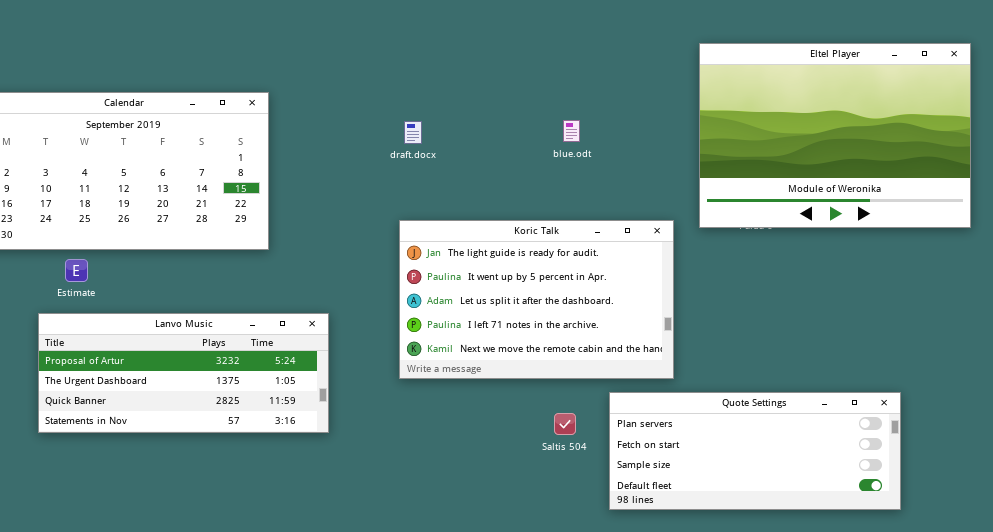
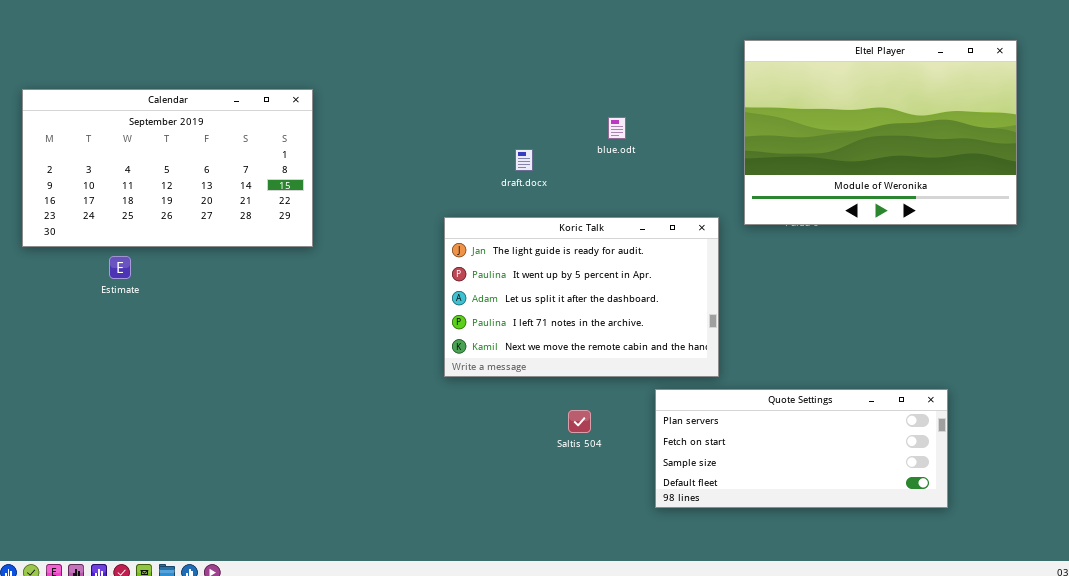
draft.docx: [404,121,422,144] -> [515,149,533,171], moved
Lanvo Music: [38,313,329,433] -> none, closed
Saltis 504: [554,413,576,435] -> [568,410,591,433], moved

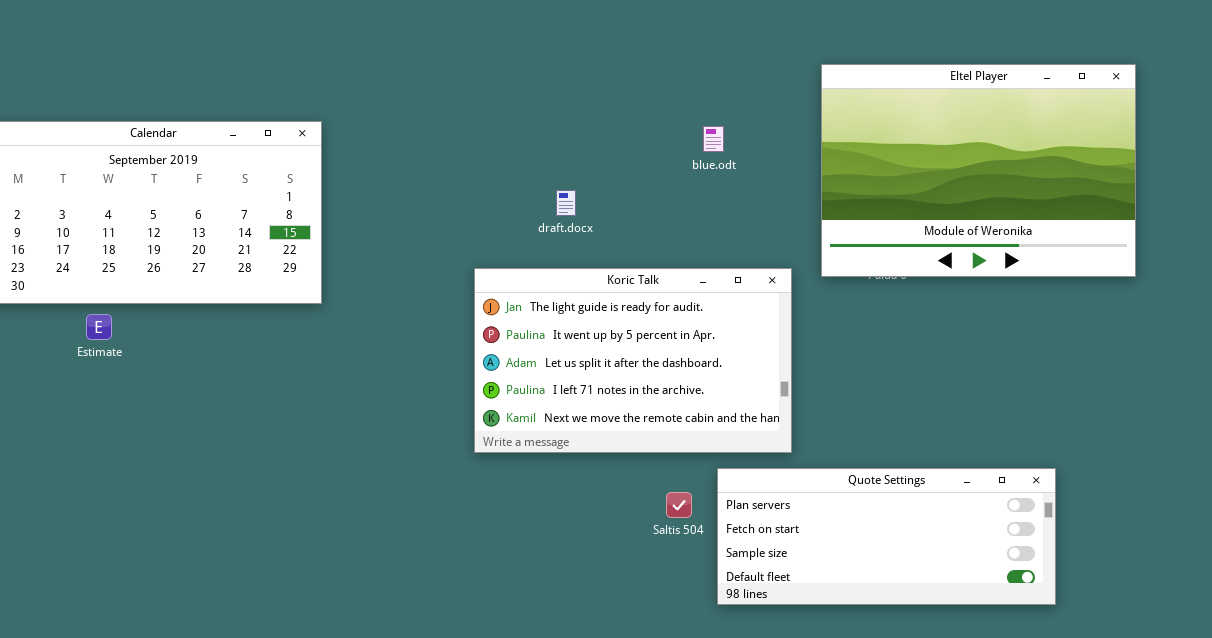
blue.odt: [608,117,626,139] -> [703,126,724,152], moved
Saltis 504: [568,410,591,433] -> [666,492,692,518], moved

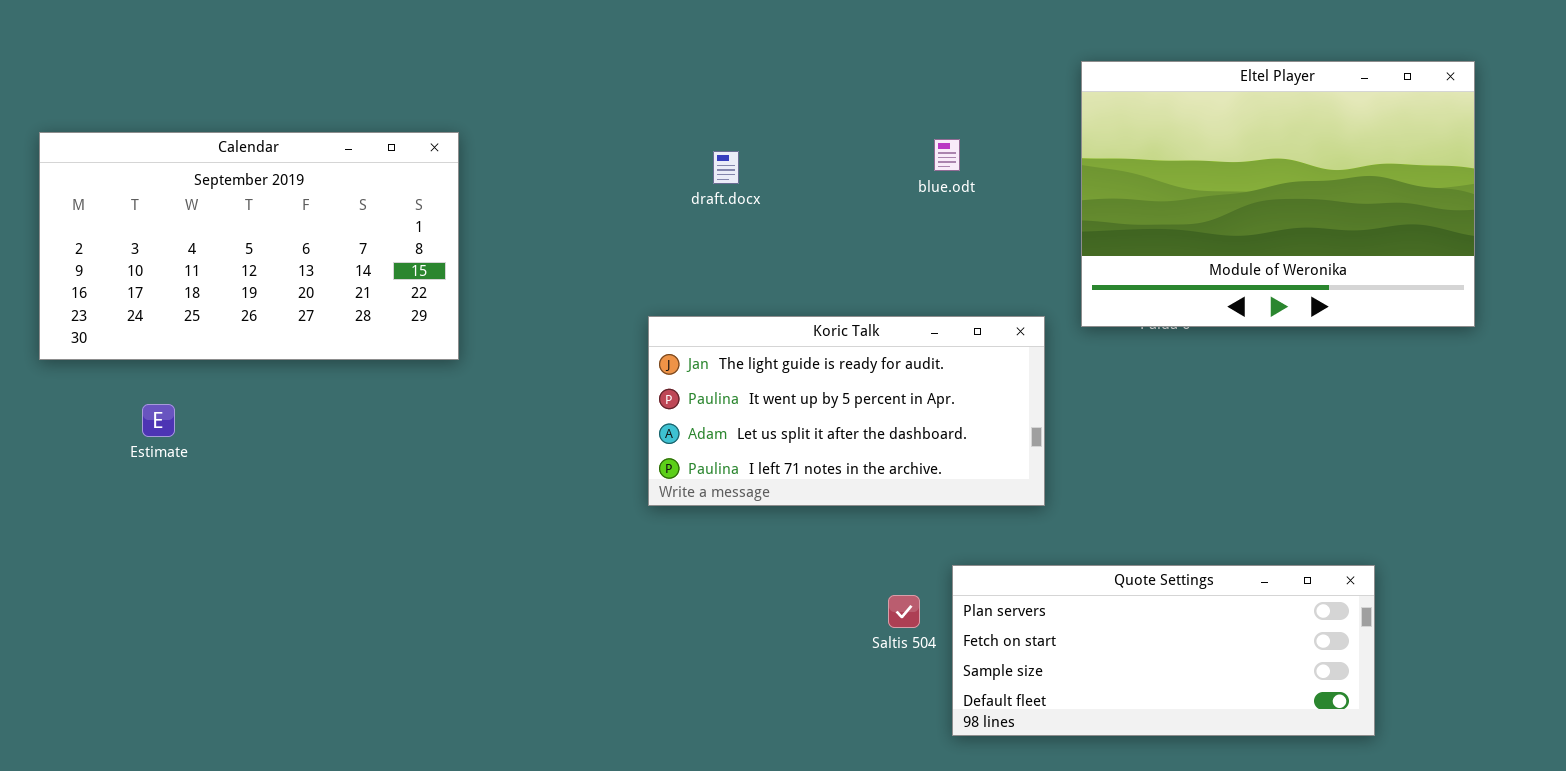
draft.docx: [556,190,576,216] -> [713,151,739,184], moved
Koric Talk: [474,268,792,453] -> [648,316,1045,506], resized
Estimate: [86,314,112,340] -> [142,404,175,437], moved

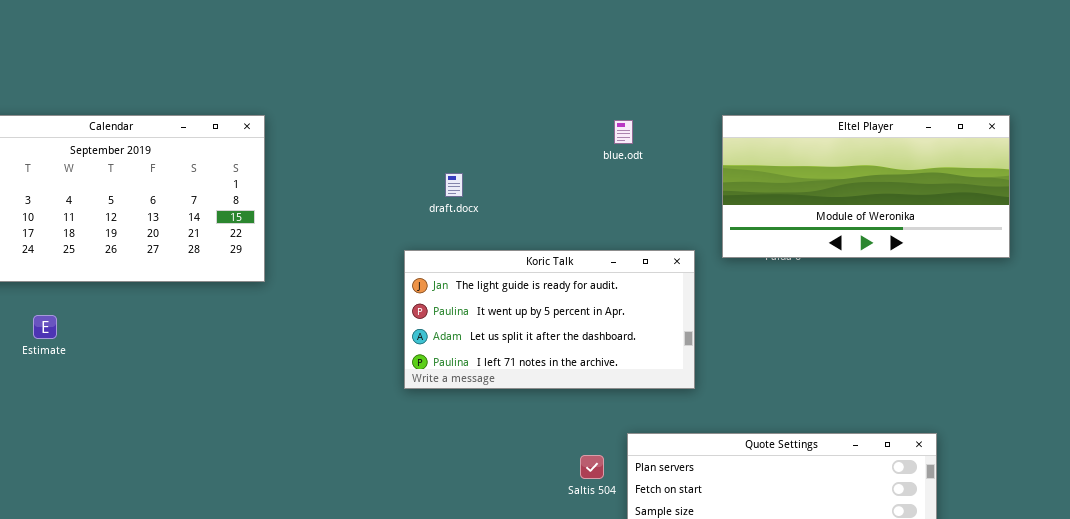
Eltel Player: [1081,61,1475,327] -> [722,115,1010,258], resized
draft.docx: [713,151,739,184] -> [445,173,463,197], moved

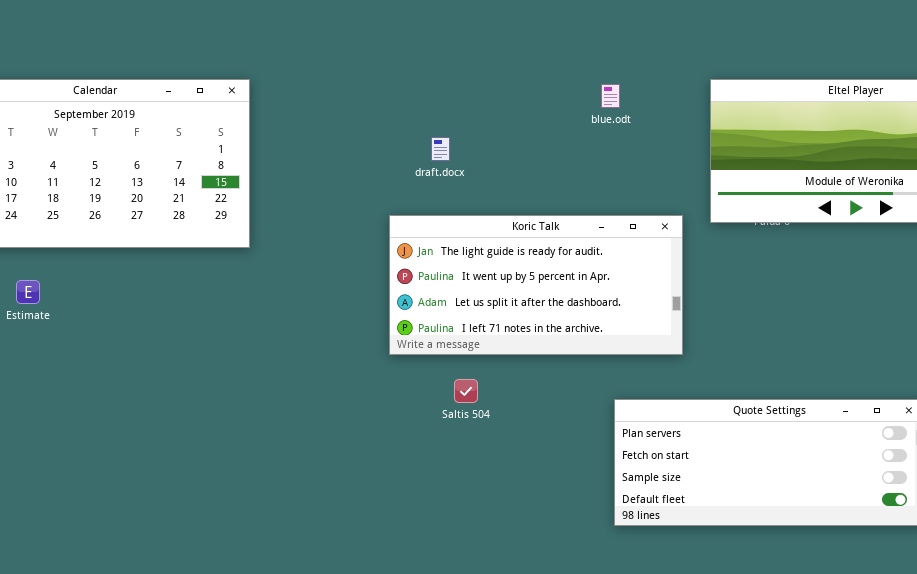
Saltis 504: [580,455,604,479] -> [454,379,478,403], moved

